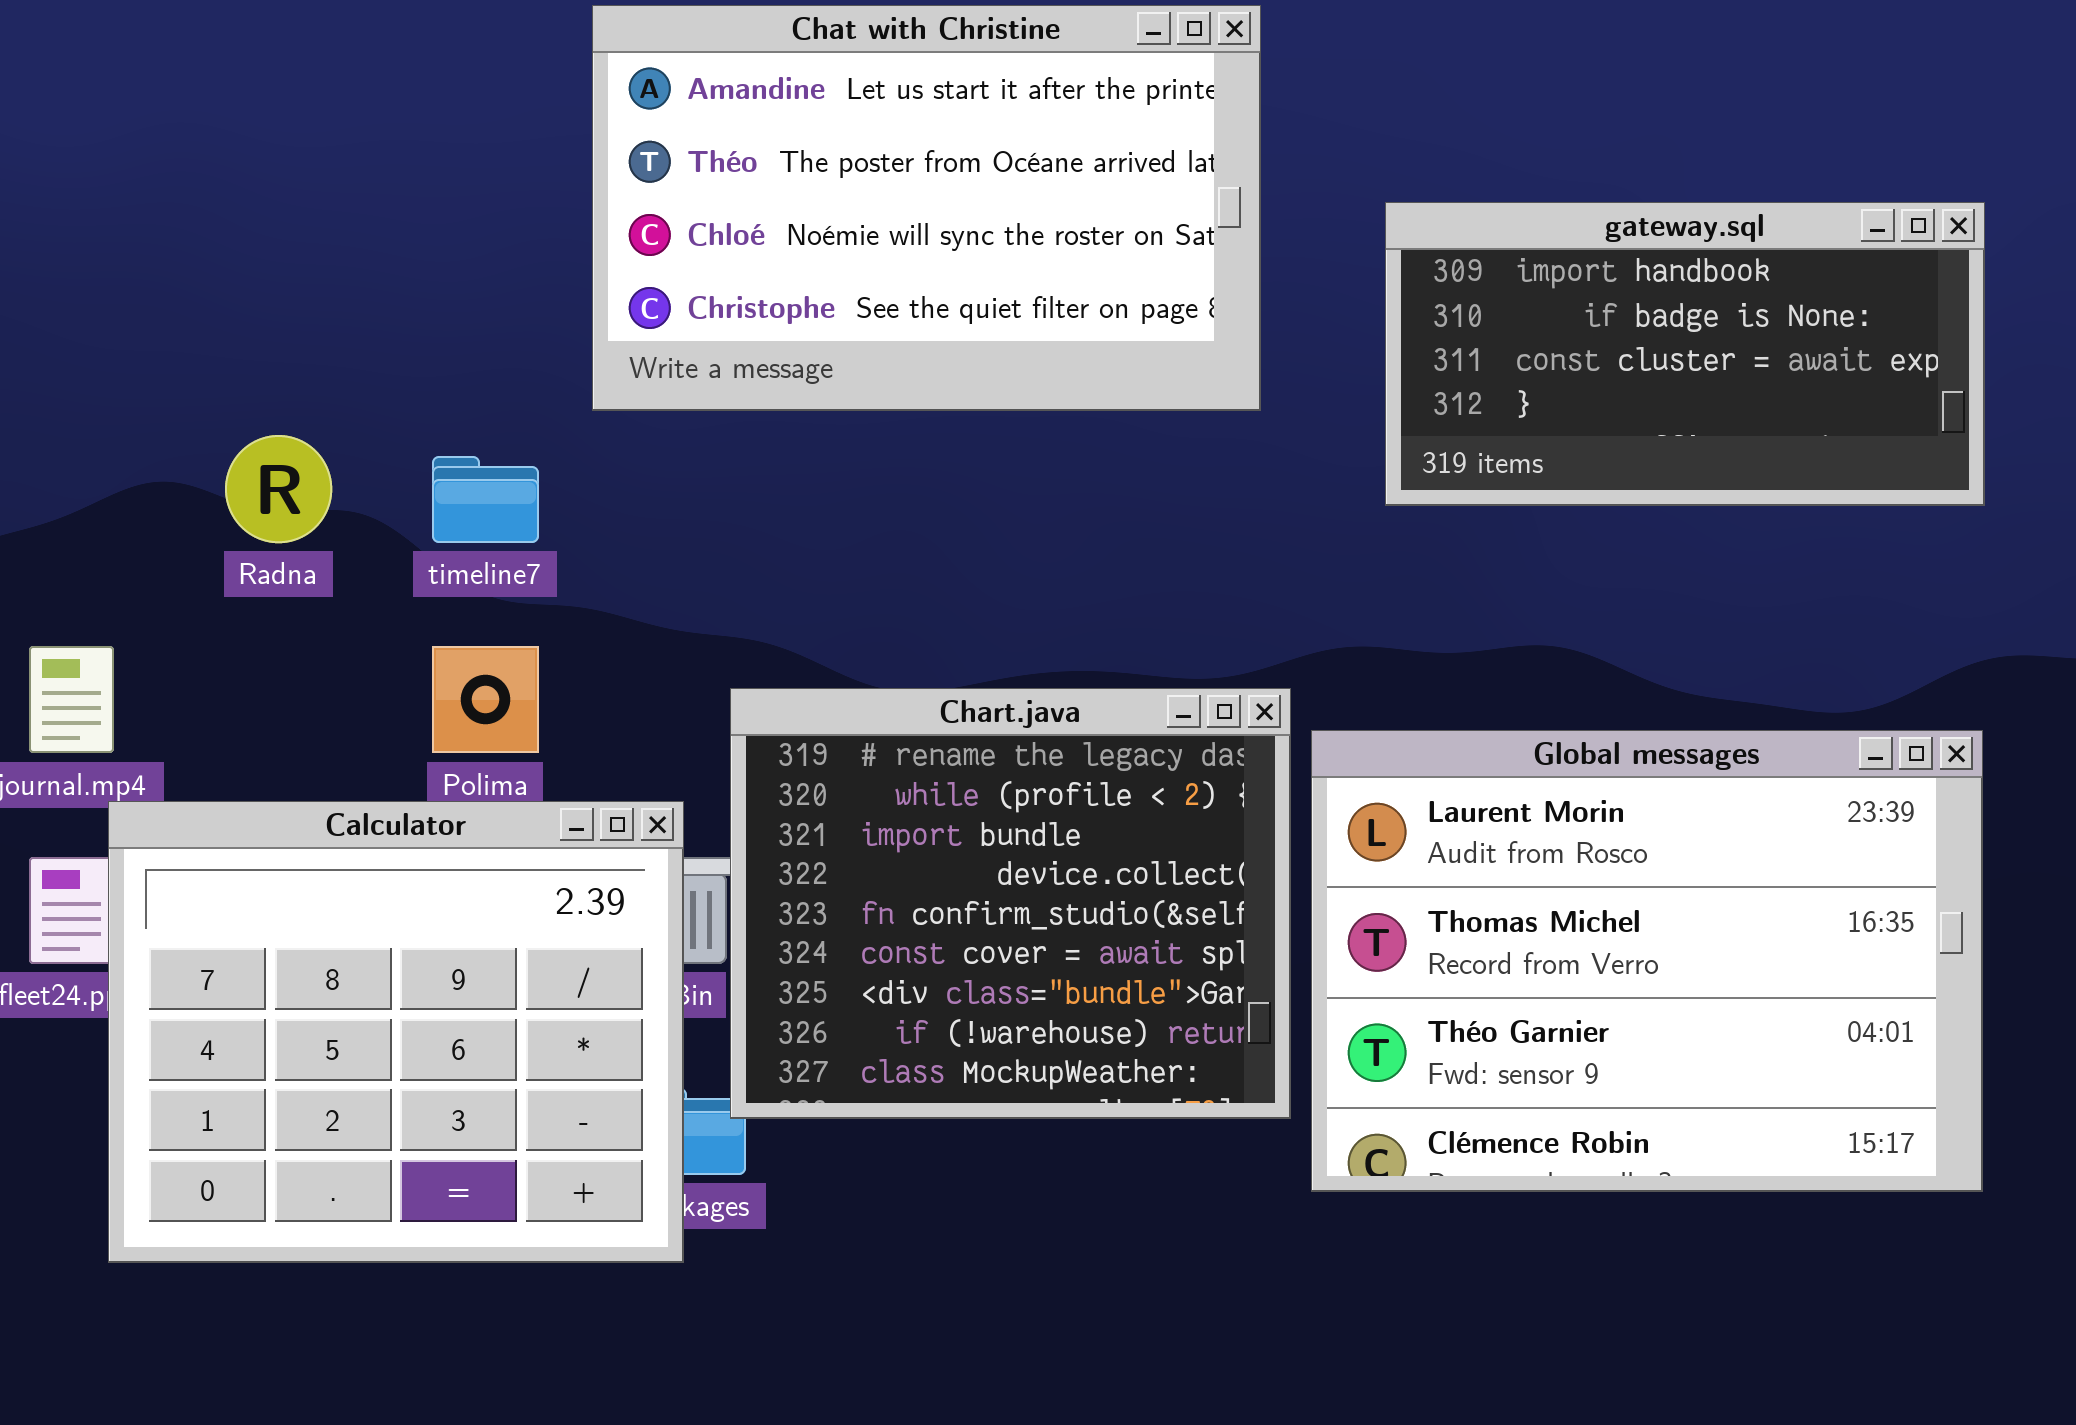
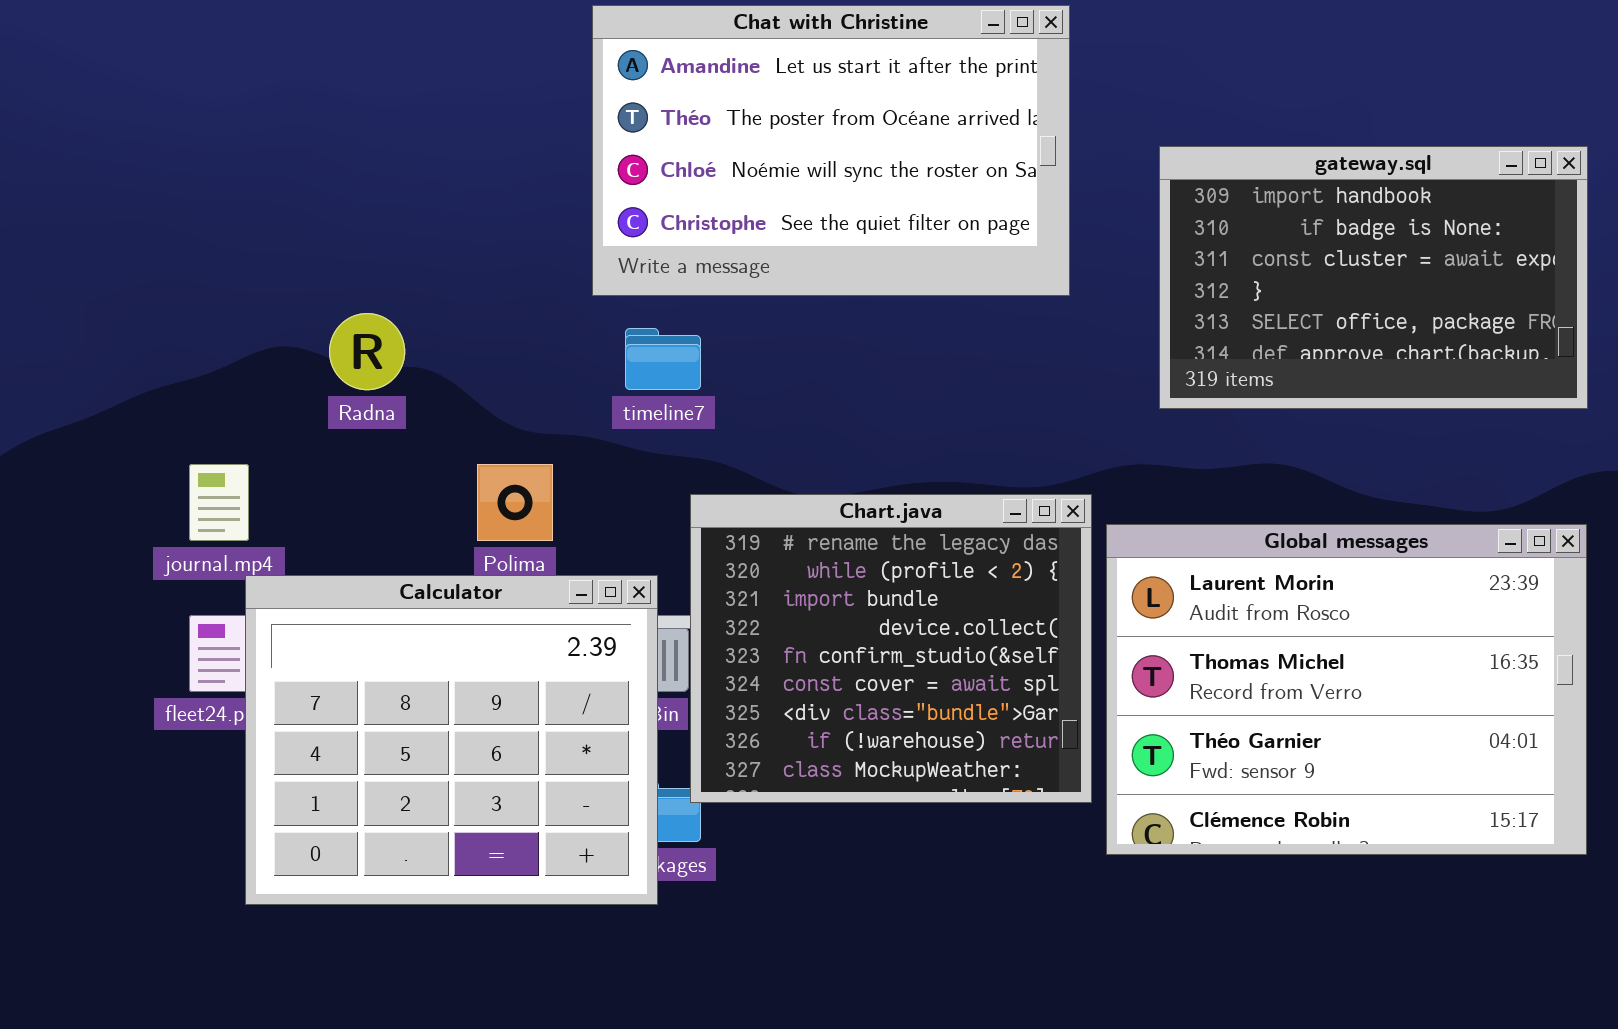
gateway.sql: [1385,202,1985,506] -> [1159,146,1588,409], resized
timeline7: [432,456,539,543] -> [625,328,701,390], moved

